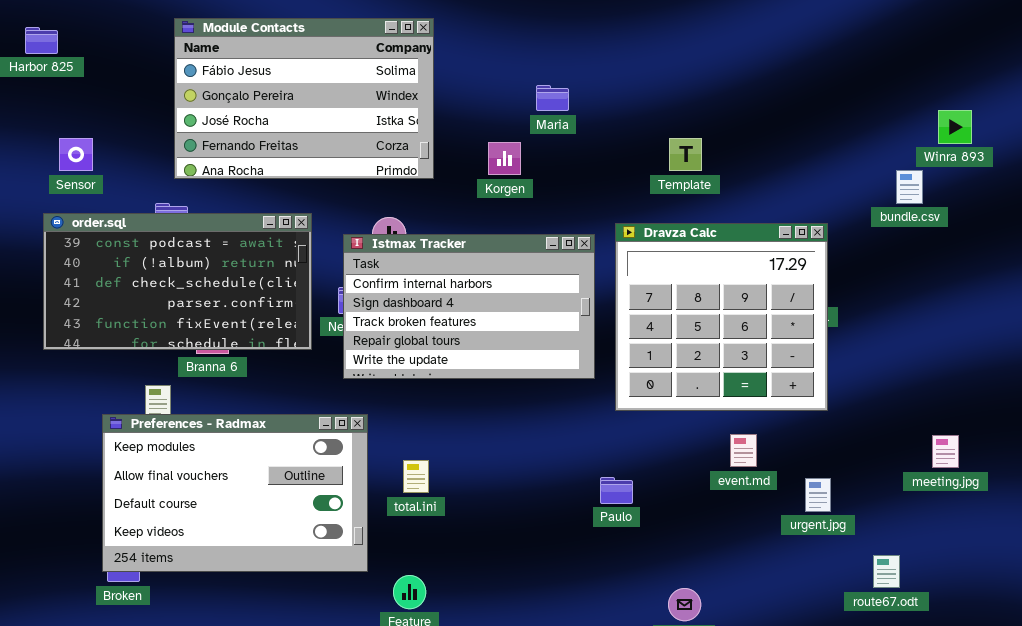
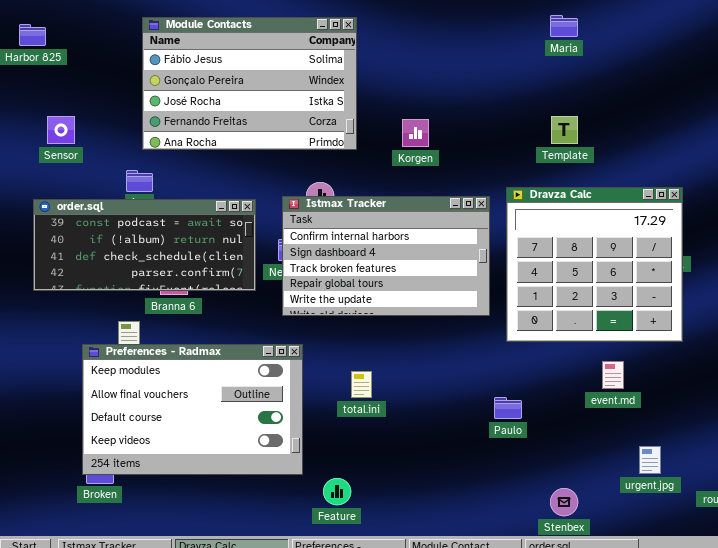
Maria: [536,85,569,111] -> [550,15,578,37], moved
order.sql: [43,213,312,350] -> [33,199,256,291], resized
total.ini: [403,460,429,493] -> [351,371,372,398], moved
urgent.jpg: [805,478,831,512] -> [639,446,661,474], moved

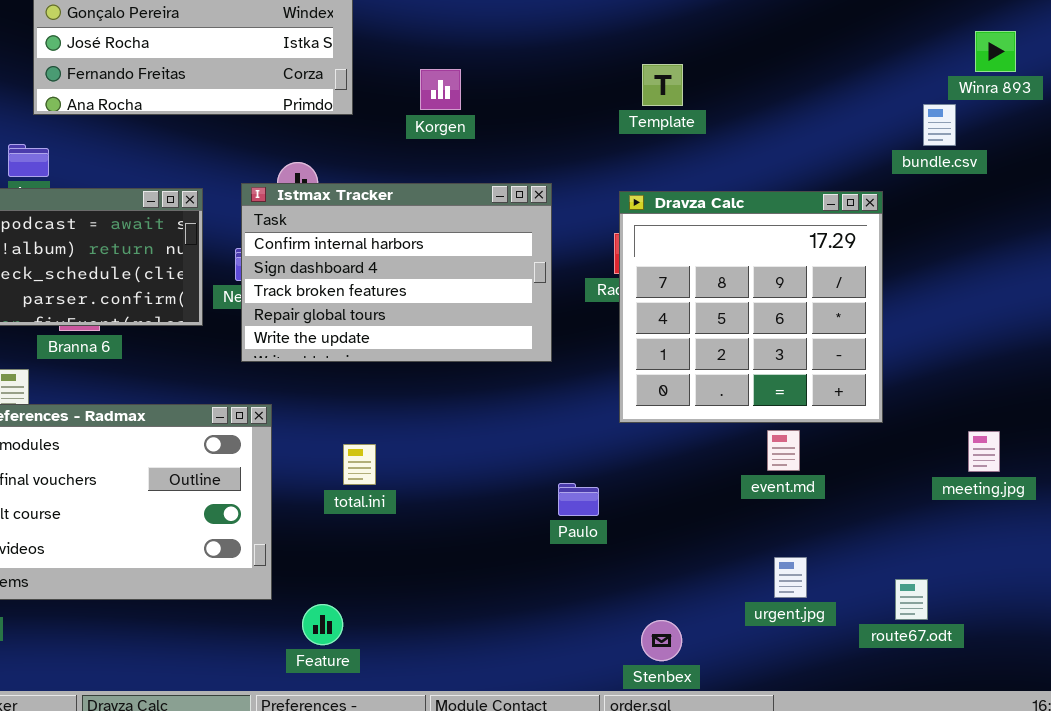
Dravza Calc: [506,187,683,342] -> [619,191,883,423], moved
event.md: [602,361,624,389] -> [767,430,800,471], moved

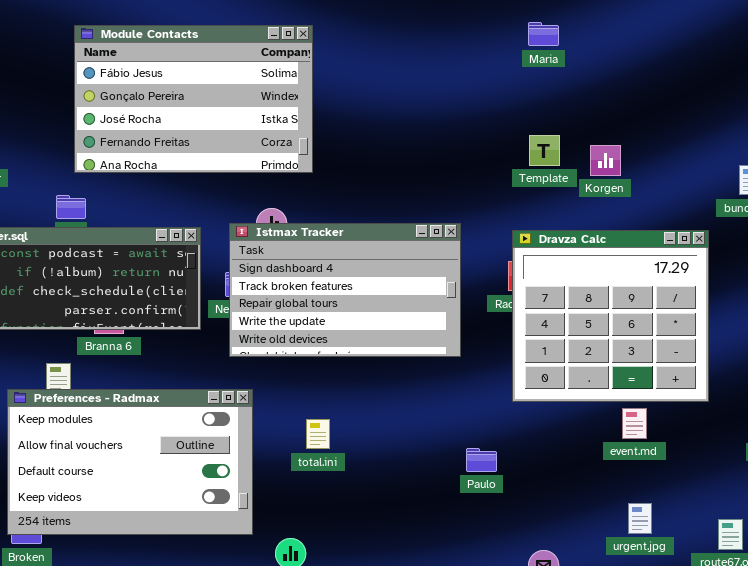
Korgen: [420,69,461,110] -> [590,145,621,176], moved
Istmax Tracker: [241,183,552,362] -> [229,223,461,357], scrolled down 1 row

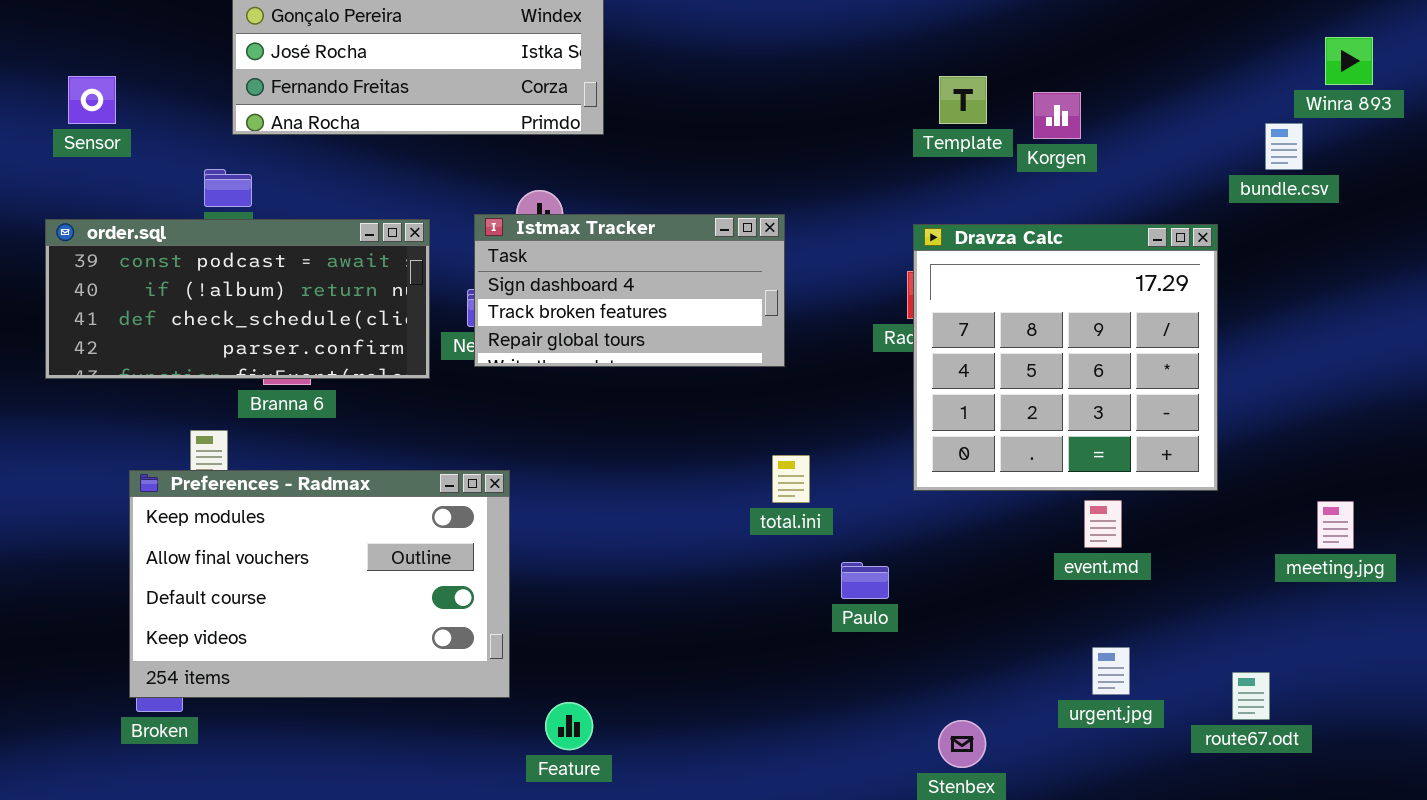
Istmax Tracker: [229,223,461,357] -> [474,214,785,367], resized
total.ini: [306,419,330,449] -> [772,455,810,503], moved

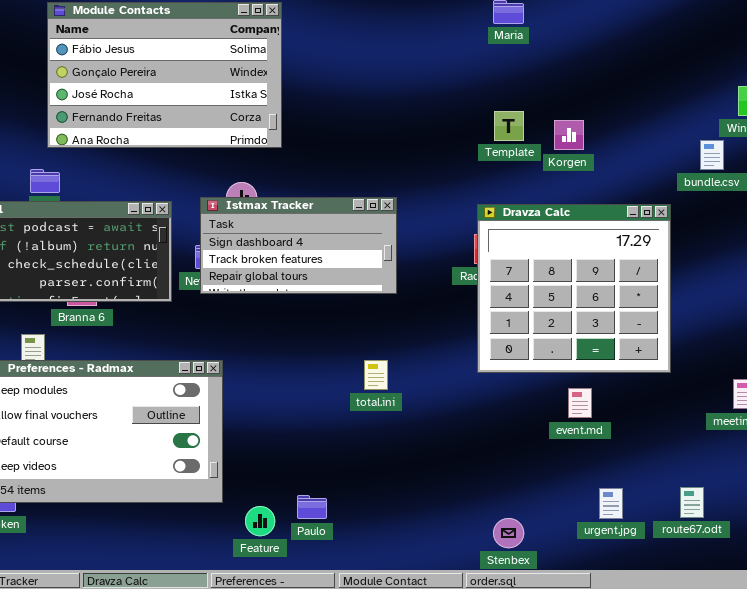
total.ini: [772,455,810,503] -> [364,360,388,390], moved
event.md: [1084,500,1122,548] -> [568,388,592,418], moved
Paulo: [841,562,889,599] -> [297,495,327,519], moved
urgent.jpg: [1092,647,1130,695] -> [599,488,623,519], moved

